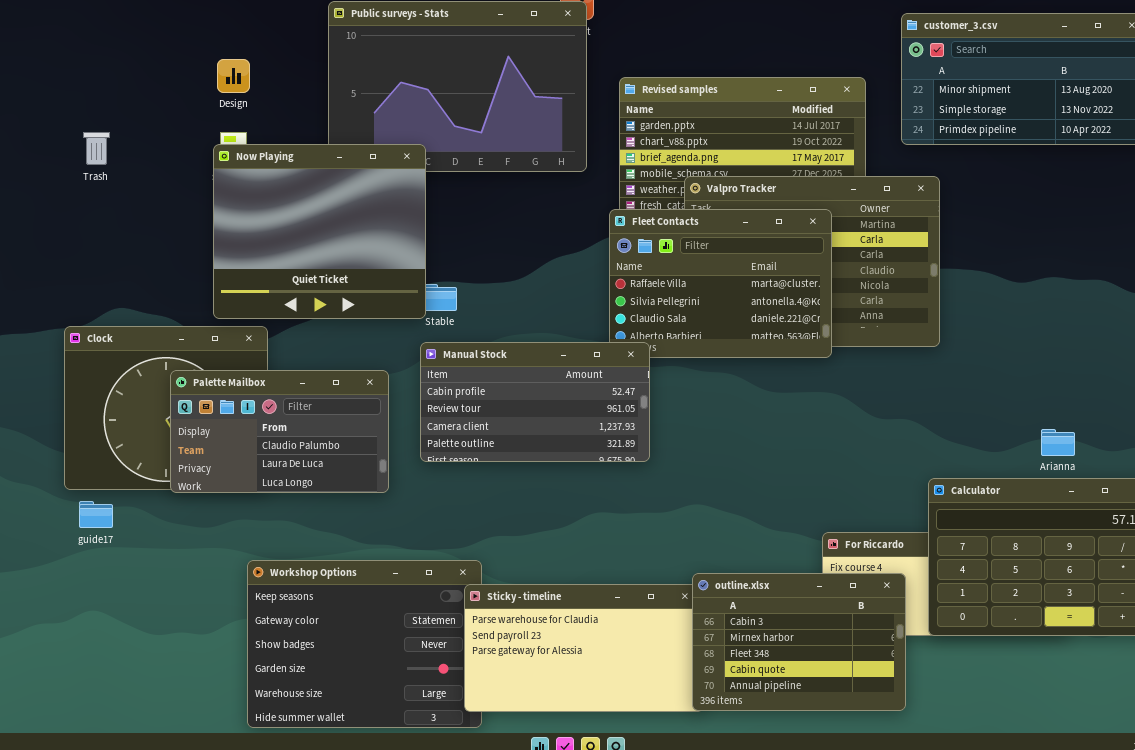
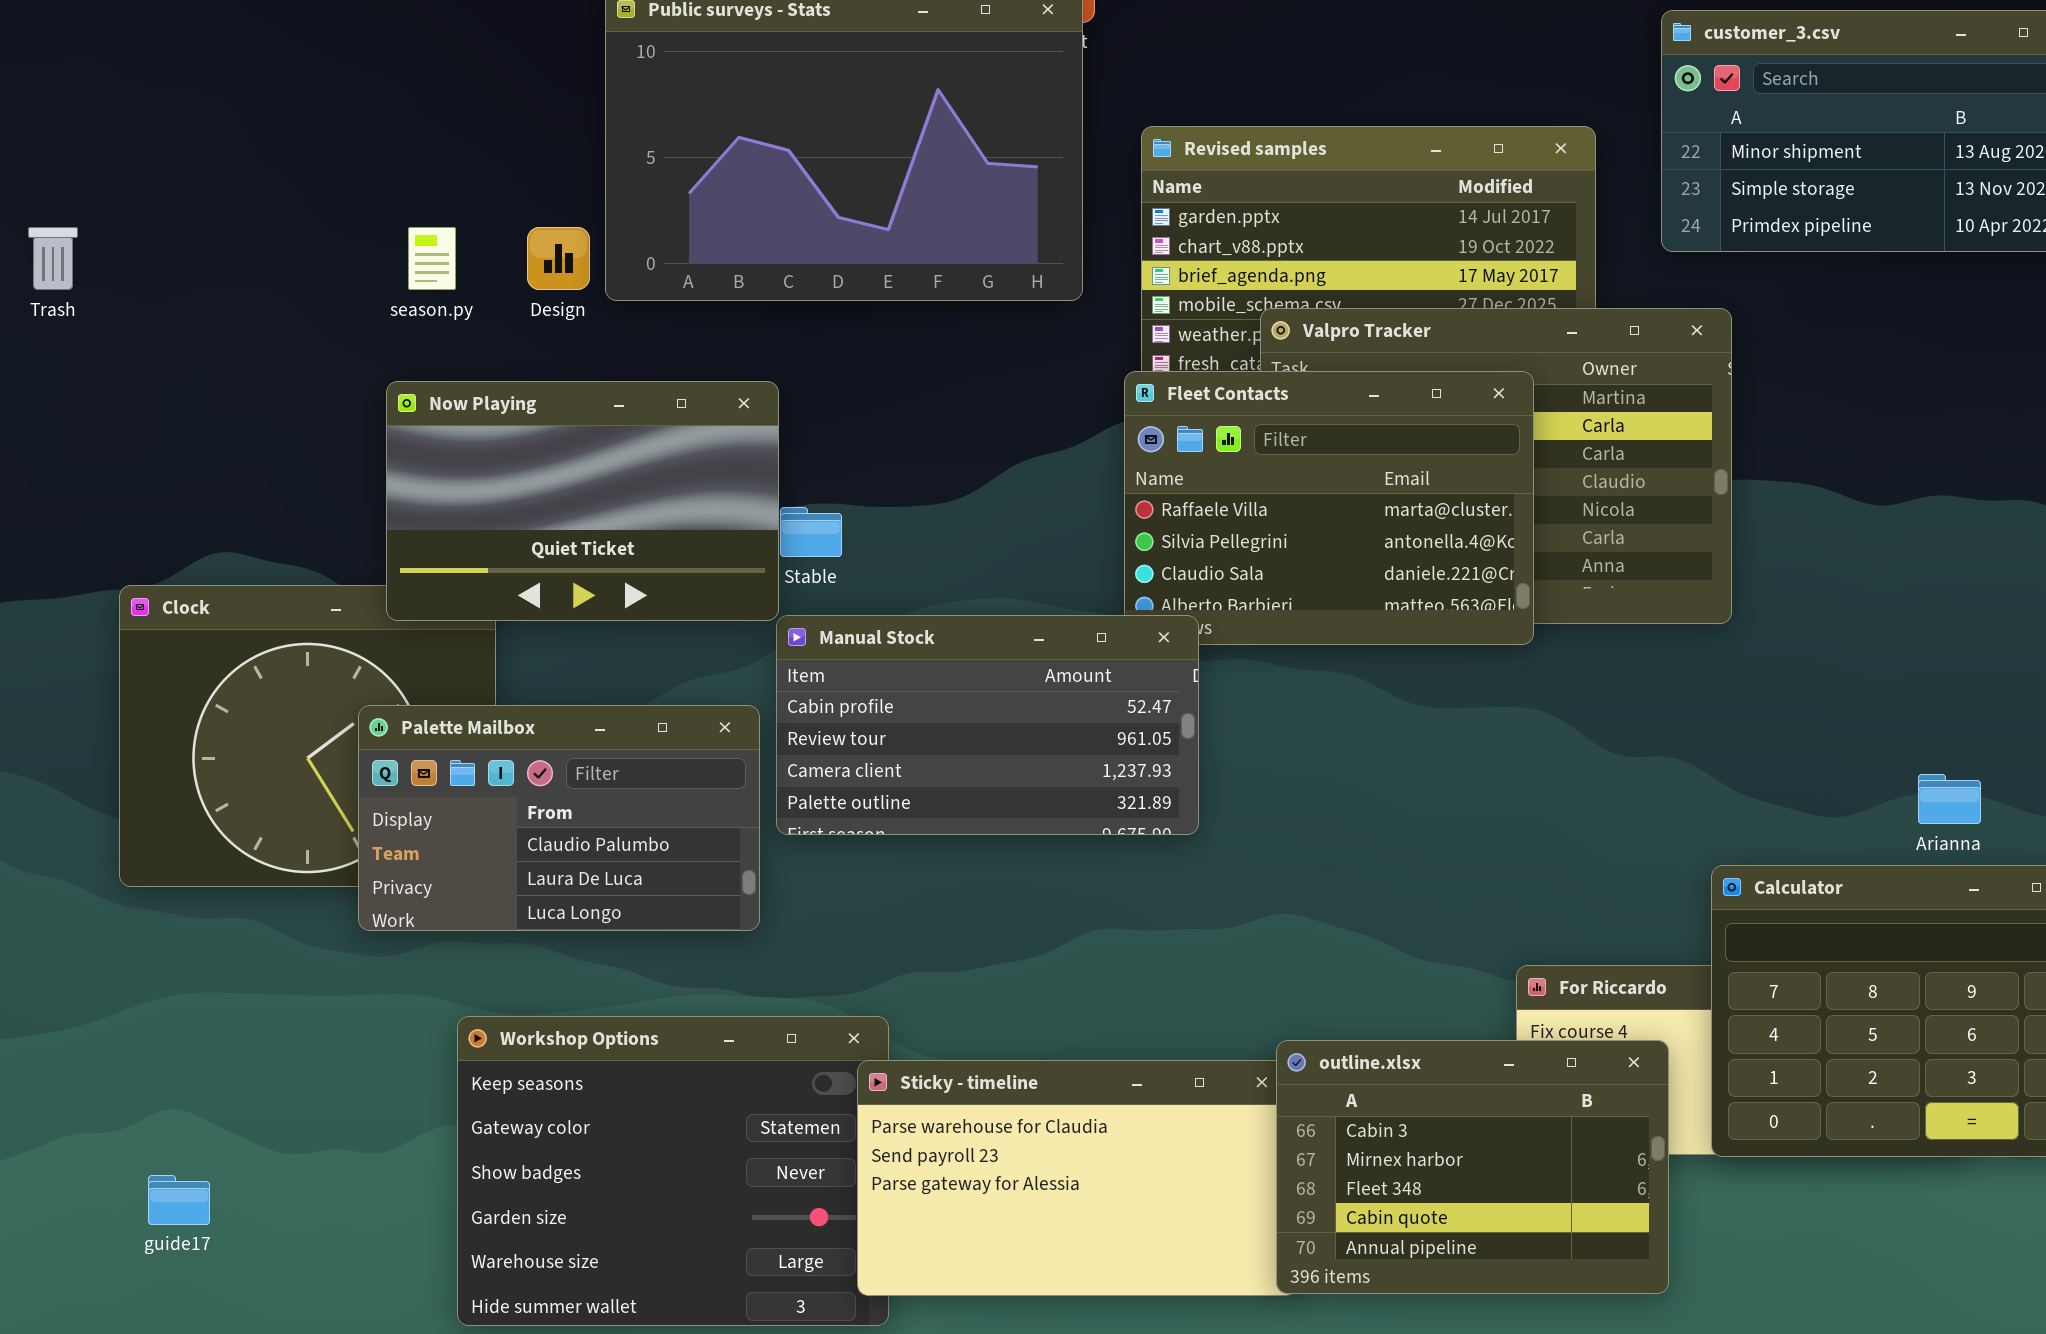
Design: [217,59,250,93] -> [527,227,590,290], moved
Trash: [83,132,110,165] -> [28,227,78,290], moved
Now Playing: [213,144,426,319] -> [386,381,779,621], moved, resized
Palette Mailbox: [170,370,389,493] -> [358,705,760,931], moved
guide17: [79,501,113,528] -> [148,1175,210,1225], moved

